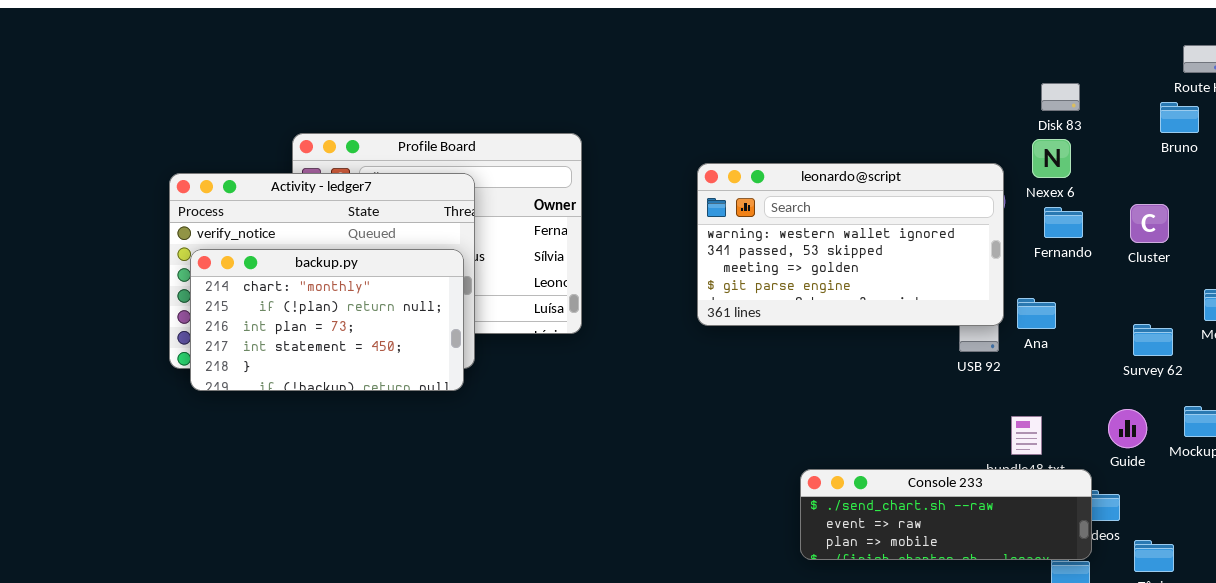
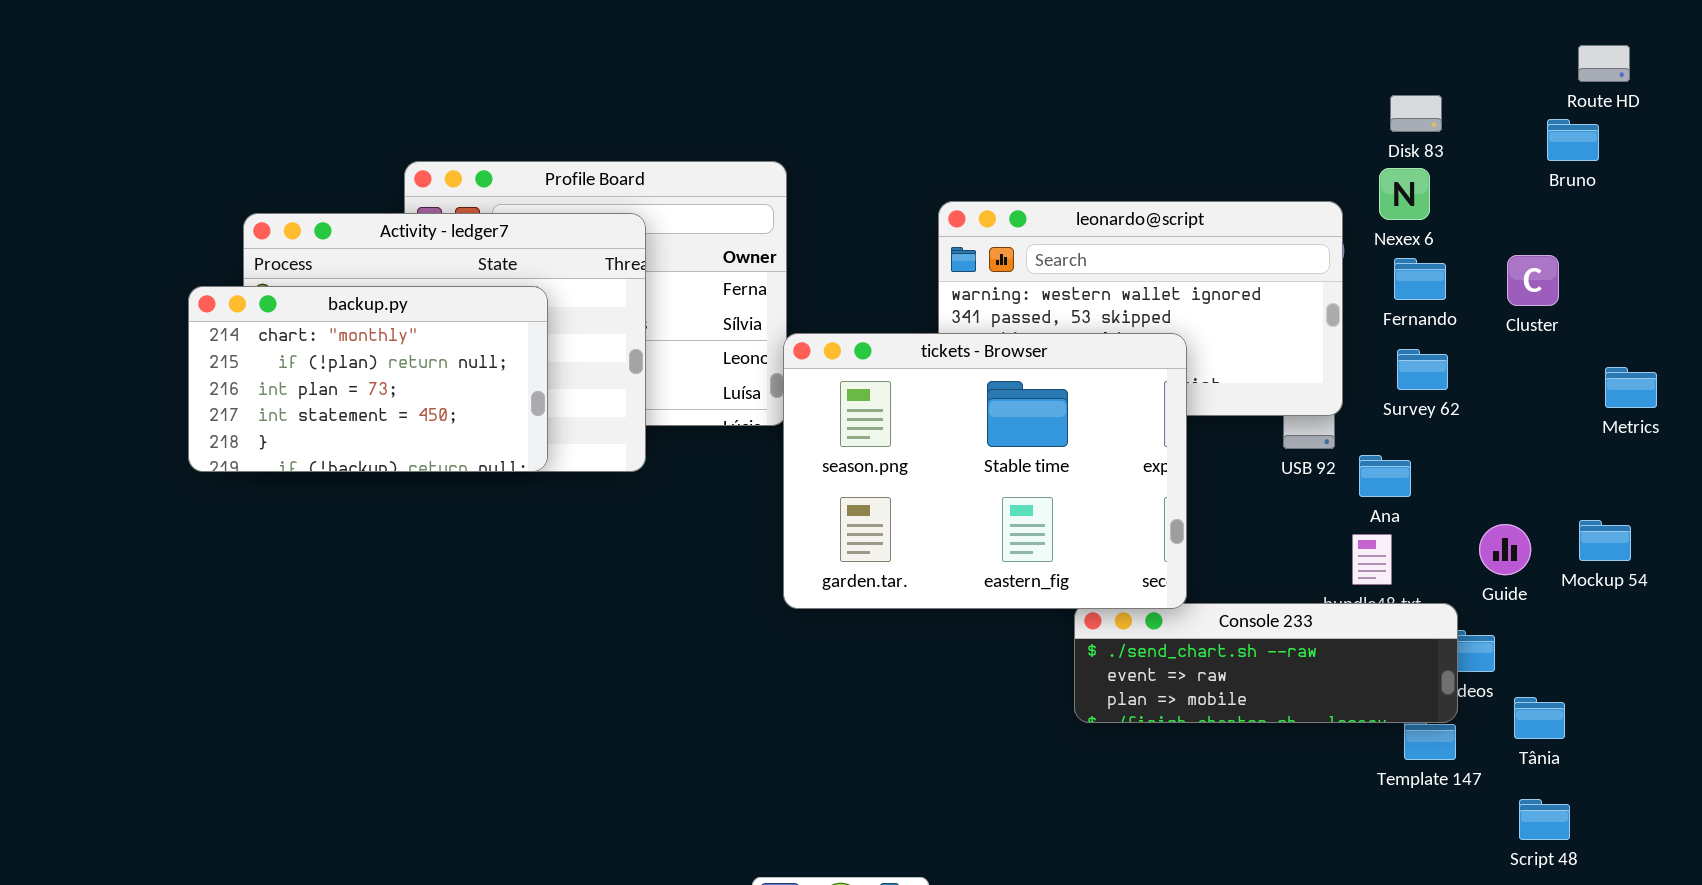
backup.py: [190,249,464,391] -> [188,286,548,472], moved
tickets - Browser: none -> [783,333,1187,609], opened
Ana: [1017,298,1056,329] -> [1359,455,1411,497], moved
Survey 62: [1133,324,1173,356] -> [1397,349,1448,390], moved

